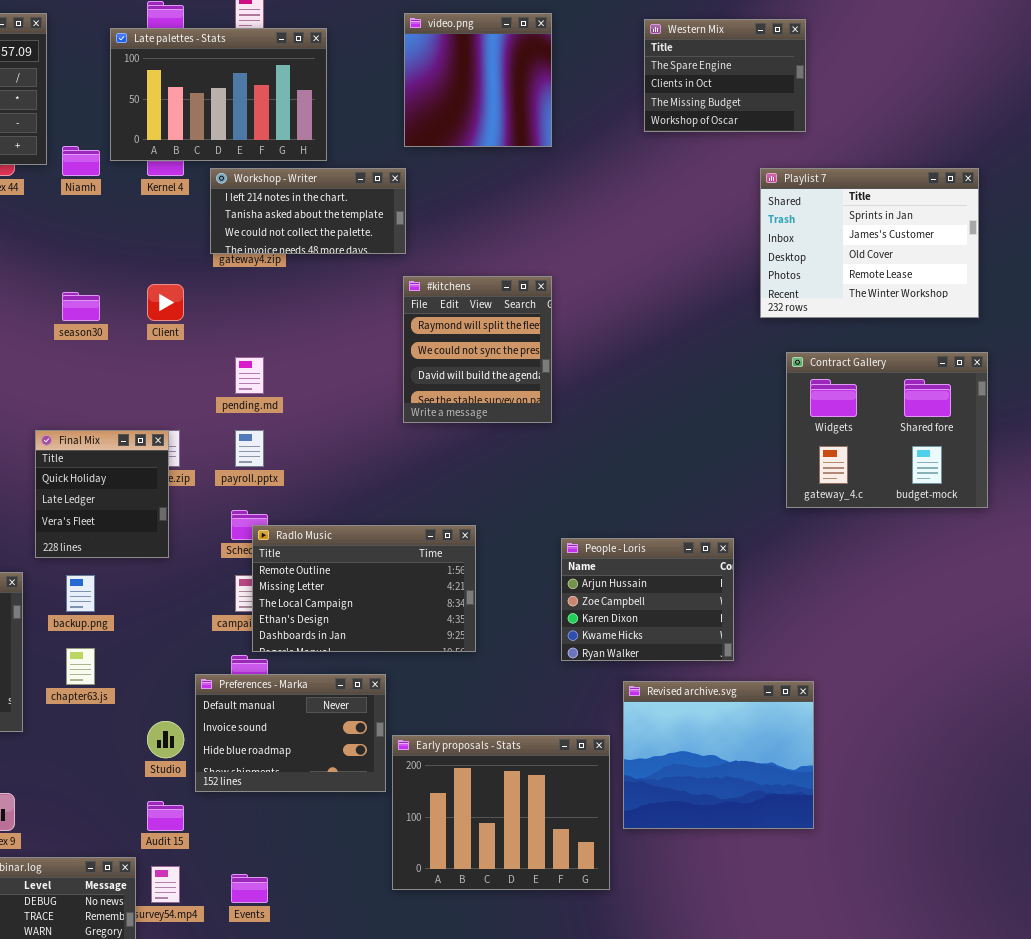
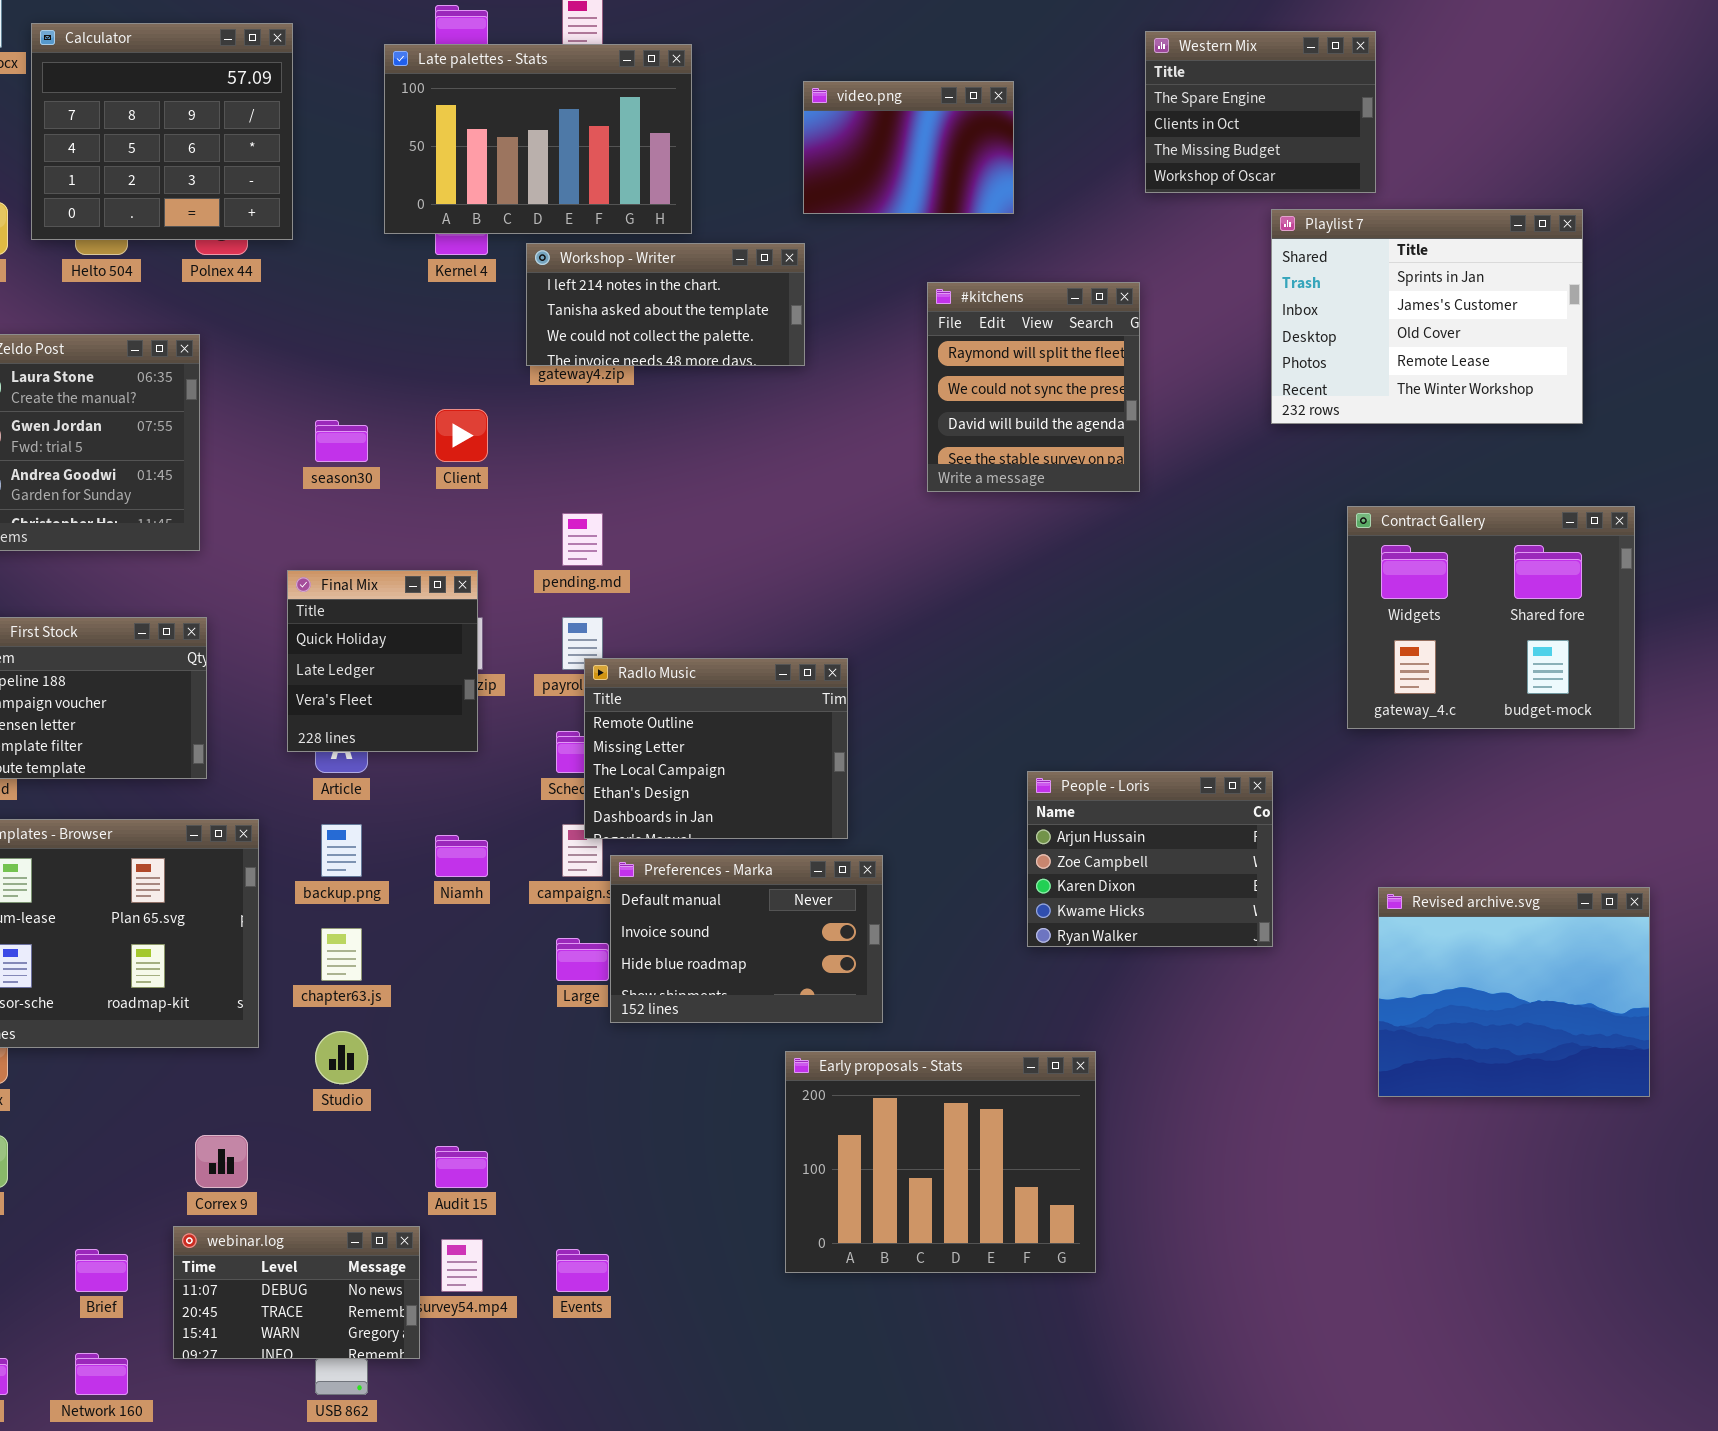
video.png: [404,13,552,147] -> [803,81,1014,214], resized
Niamh: [62,146,100,176] -> [435,835,488,877], moved
Playlist 7: [760,168,979,318] -> [1271,209,1583,424], moved
#kitchens: [403,276,552,423] -> [927,282,1140,492], moved
Final Mix: [35,430,169,558] -> [287,570,478,752], moved
Radlo Music: [252,525,476,652] -> [584,658,848,839], moved, resized
Preferences - Marka: [195,674,386,792] -> [610,855,883,1023], moved
Revised archive.svg: [623,681,814,829] -> [1378,887,1650,1097], moved
Studio: [147,721,184,758] -> [315,1031,368,1084], moved

